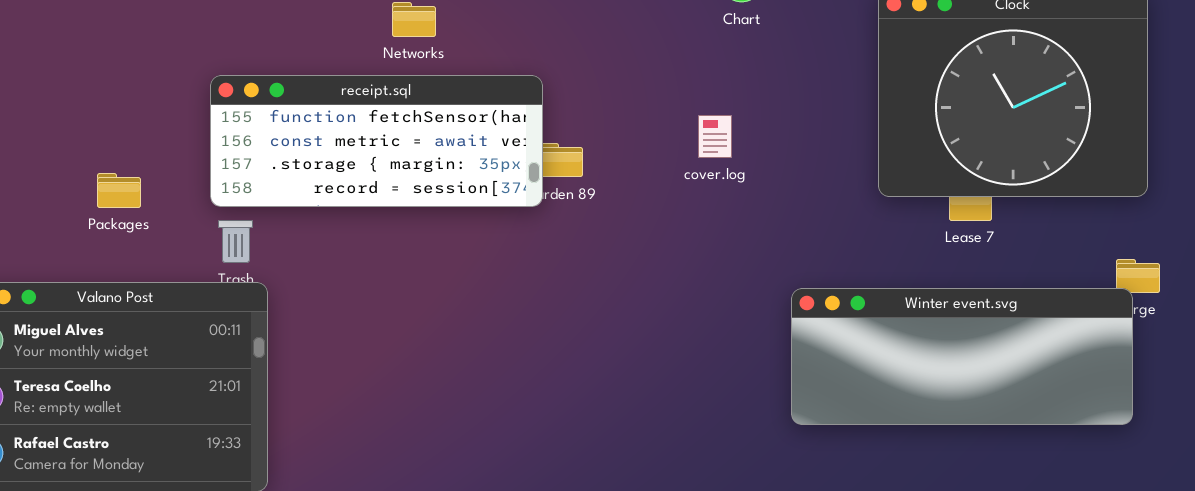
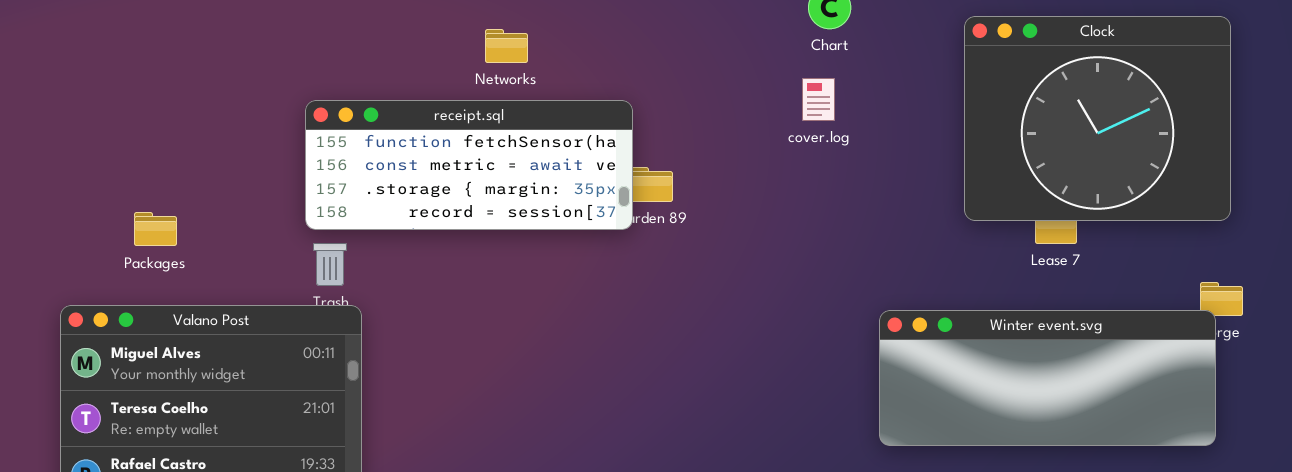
cover.log: [698,115,732,158] -> [802,78,835,121], moved
Packages: [97,173,141,208] -> [134,212,177,246], moved

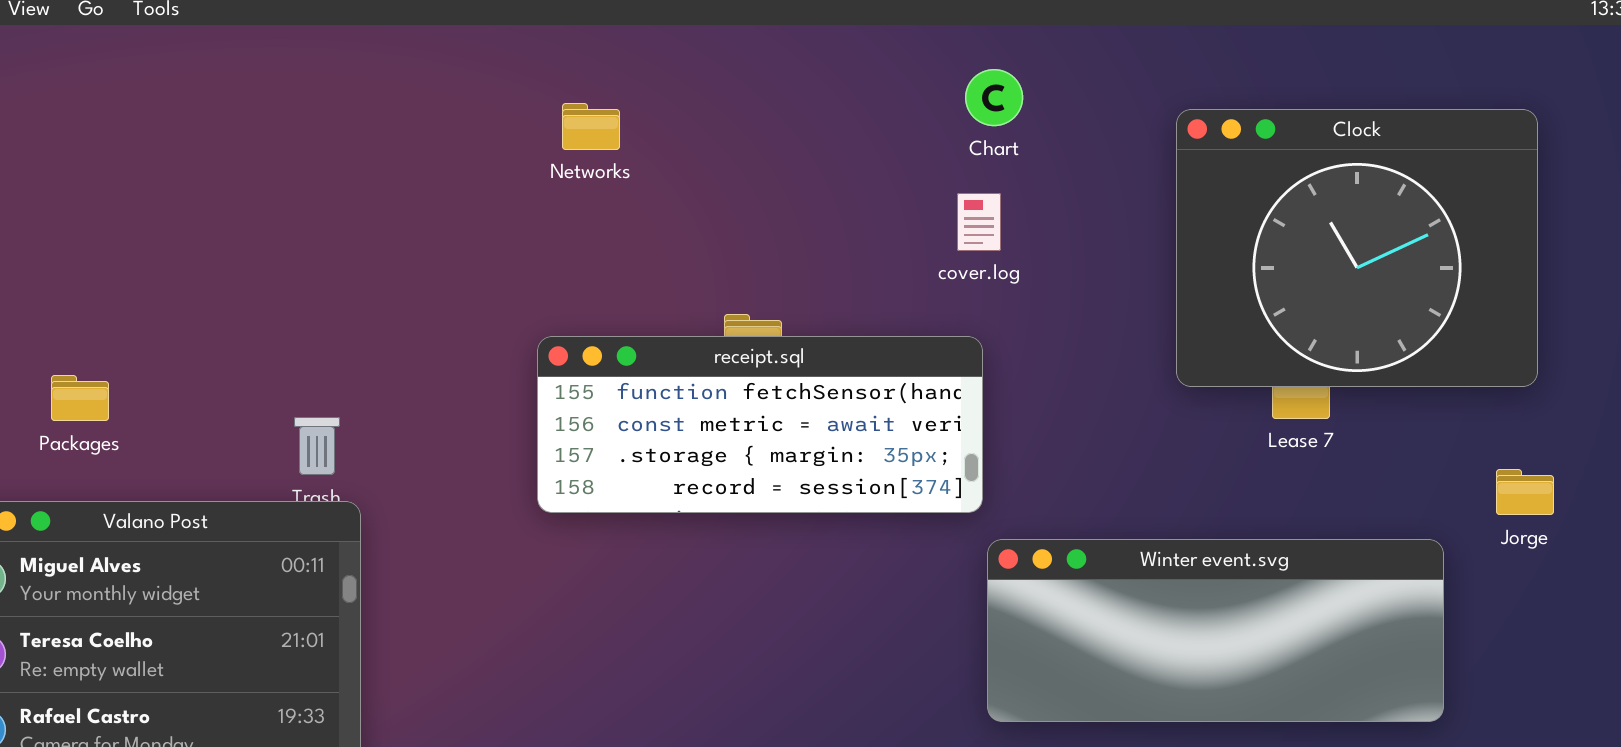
Networks: [485,29,528,63] -> [562,103,620,150], moved
receipt.sql: [305,100,633,230] -> [537,336,983,513], moved
Winter event.svg: [879,310,1216,446] -> [987,539,1444,722], moved

